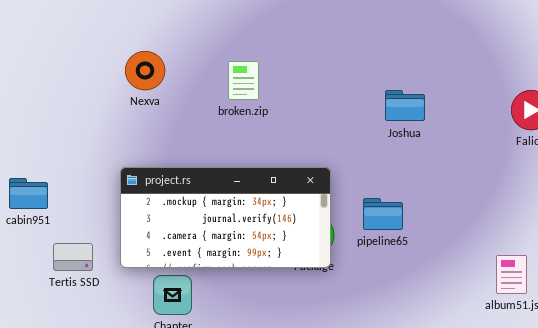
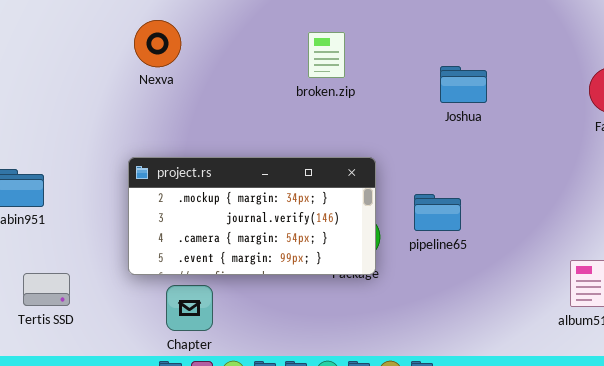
broken.zip: [228,61,259,100] -> [308,32,345,78], moved
Tertis SSD: [53,243,93,271] -> [23,273,70,306], moved

